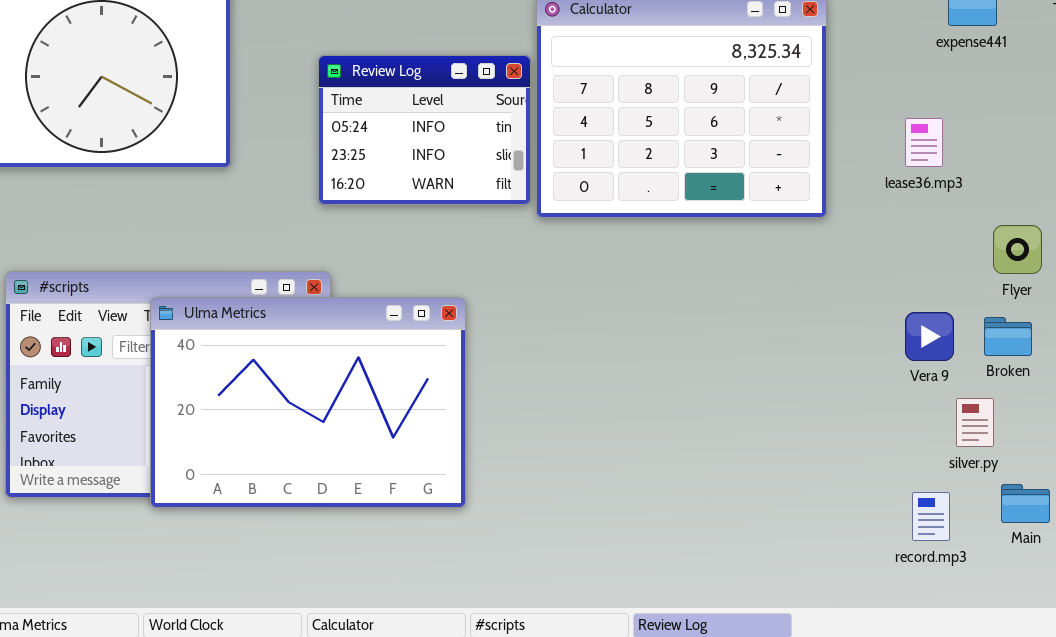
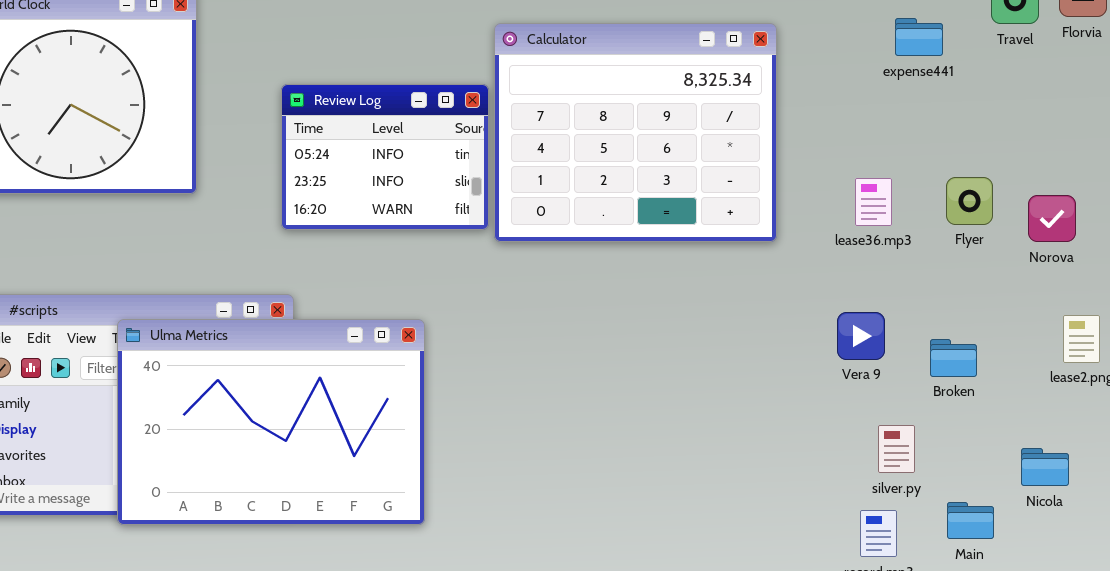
lease36.mp3: [905,118,943,167] -> [855,178,892,226], moved
Flyer: [993,225,1042,274] -> [946,177,993,225], moved
Vera 9: [905,312,954,361] -> [837,312,885,360], moved
silver.py: [956,398,994,447] -> [878,425,915,473], moved

